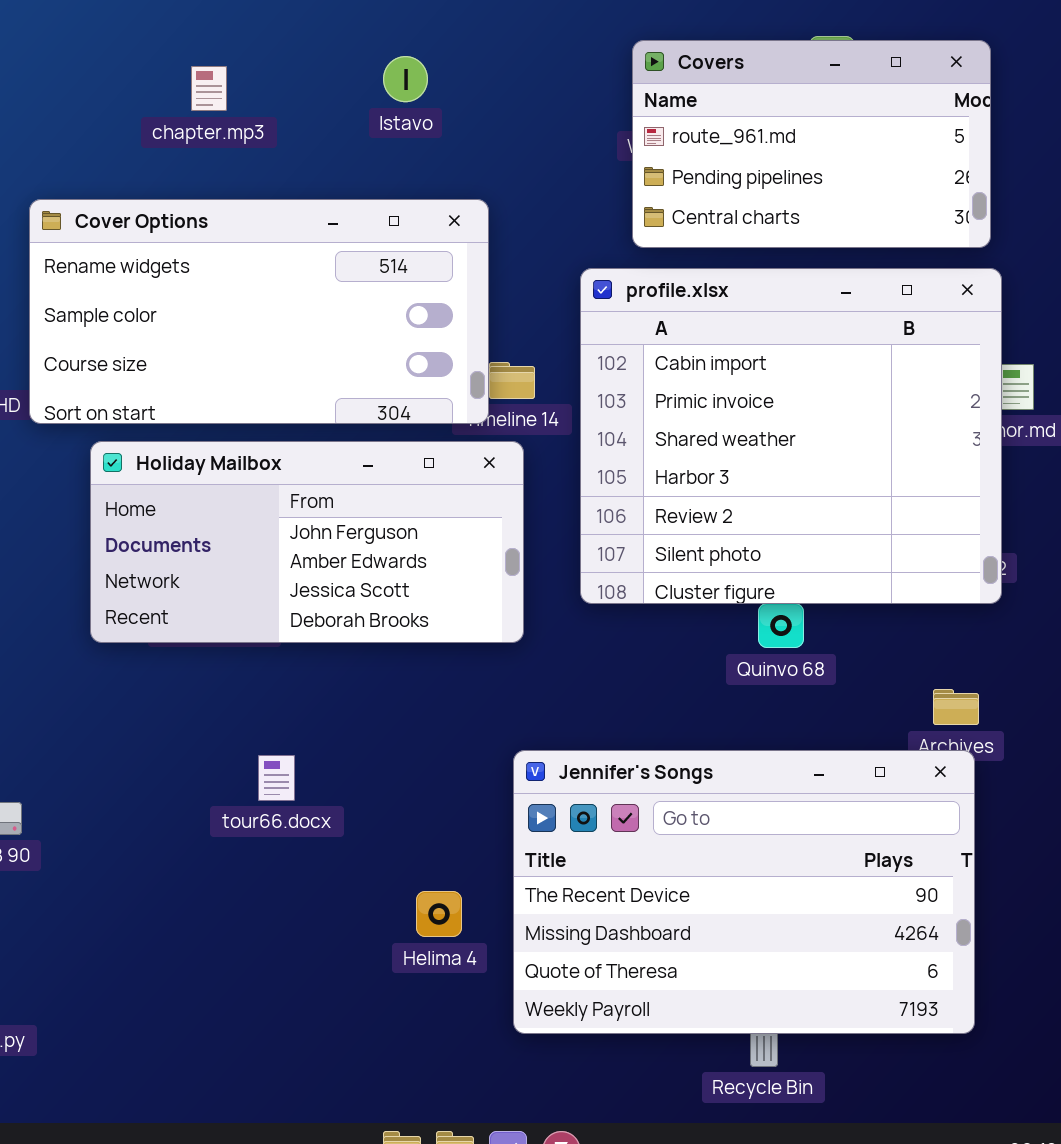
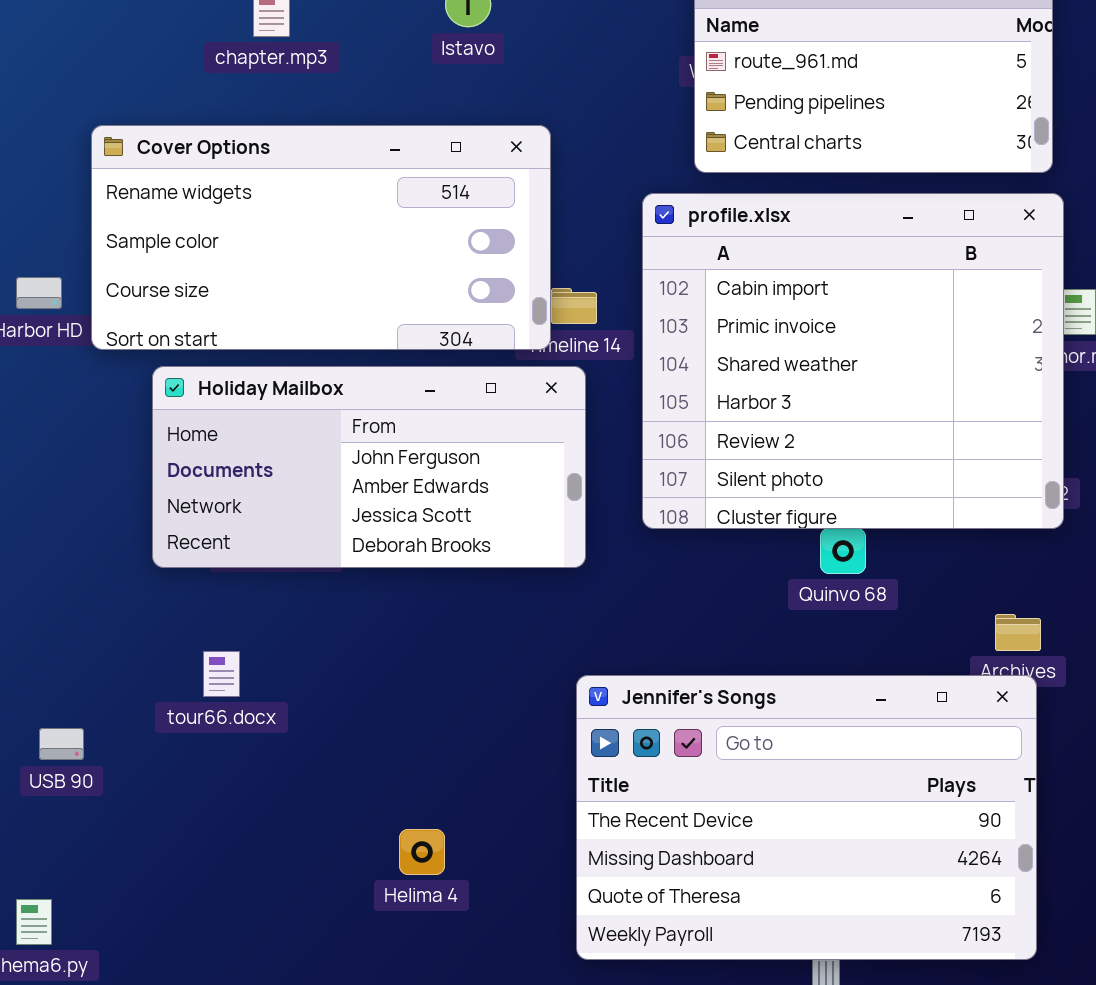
tour66.docx: [258,755,295,801] -> [203,651,240,697], moved
Helima 4: [416,891,462,937] -> [399,829,445,875], moved

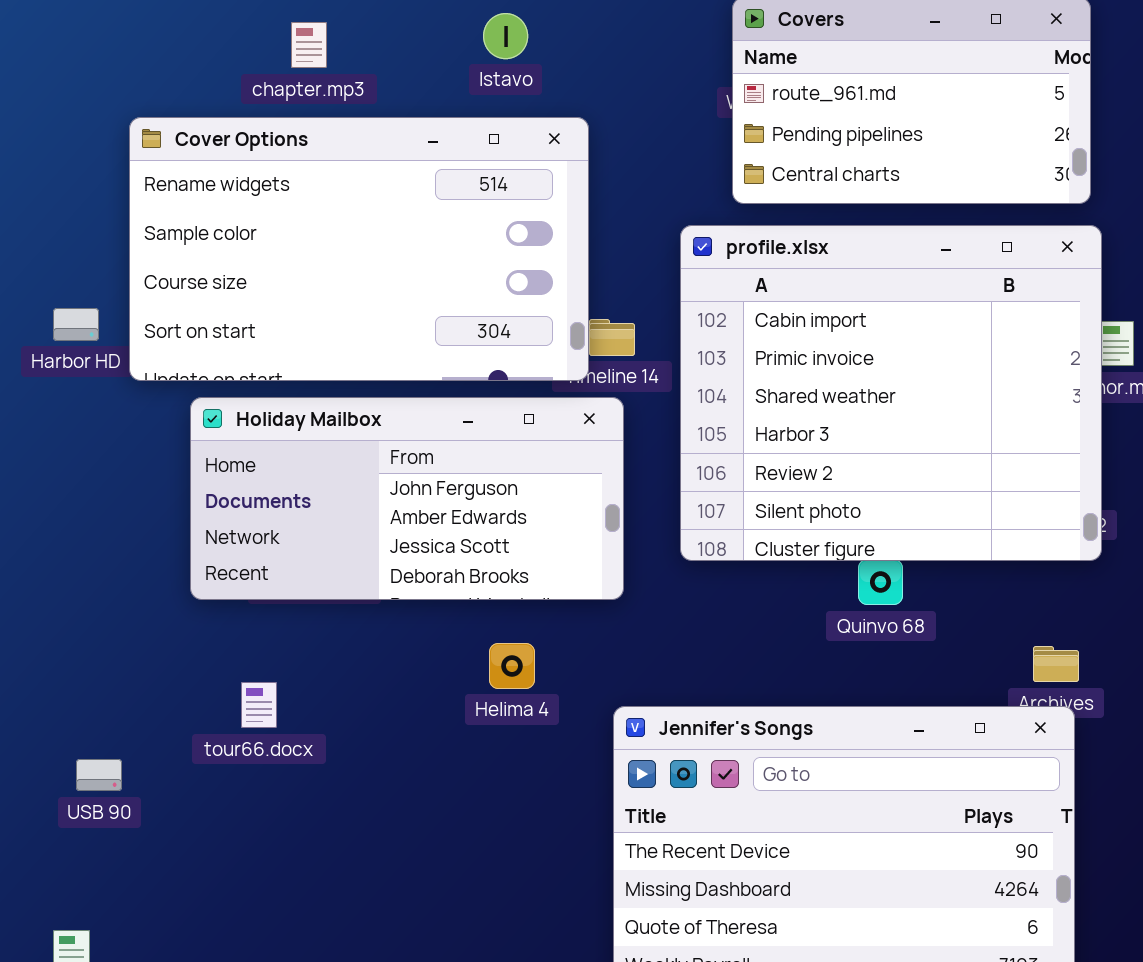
Cover Options: [91,125,551,350] -> [129,117,589,381], resized
Helima 4: [399,829,445,875] -> [489,643,535,689], moved

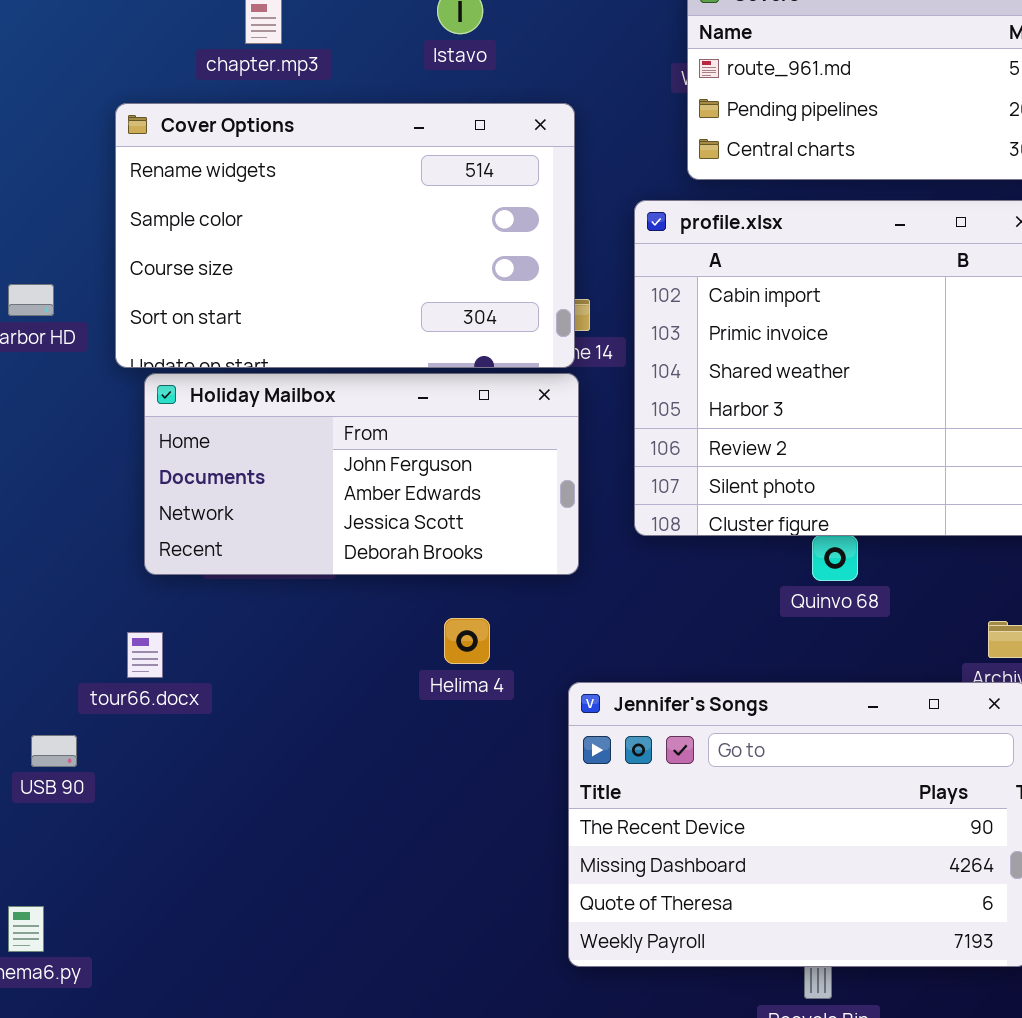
Cover Options: [129,117,589,381] -> [115,103,575,368], moved
tour66.docx: [241,682,277,728] -> [127,632,163,678], moved

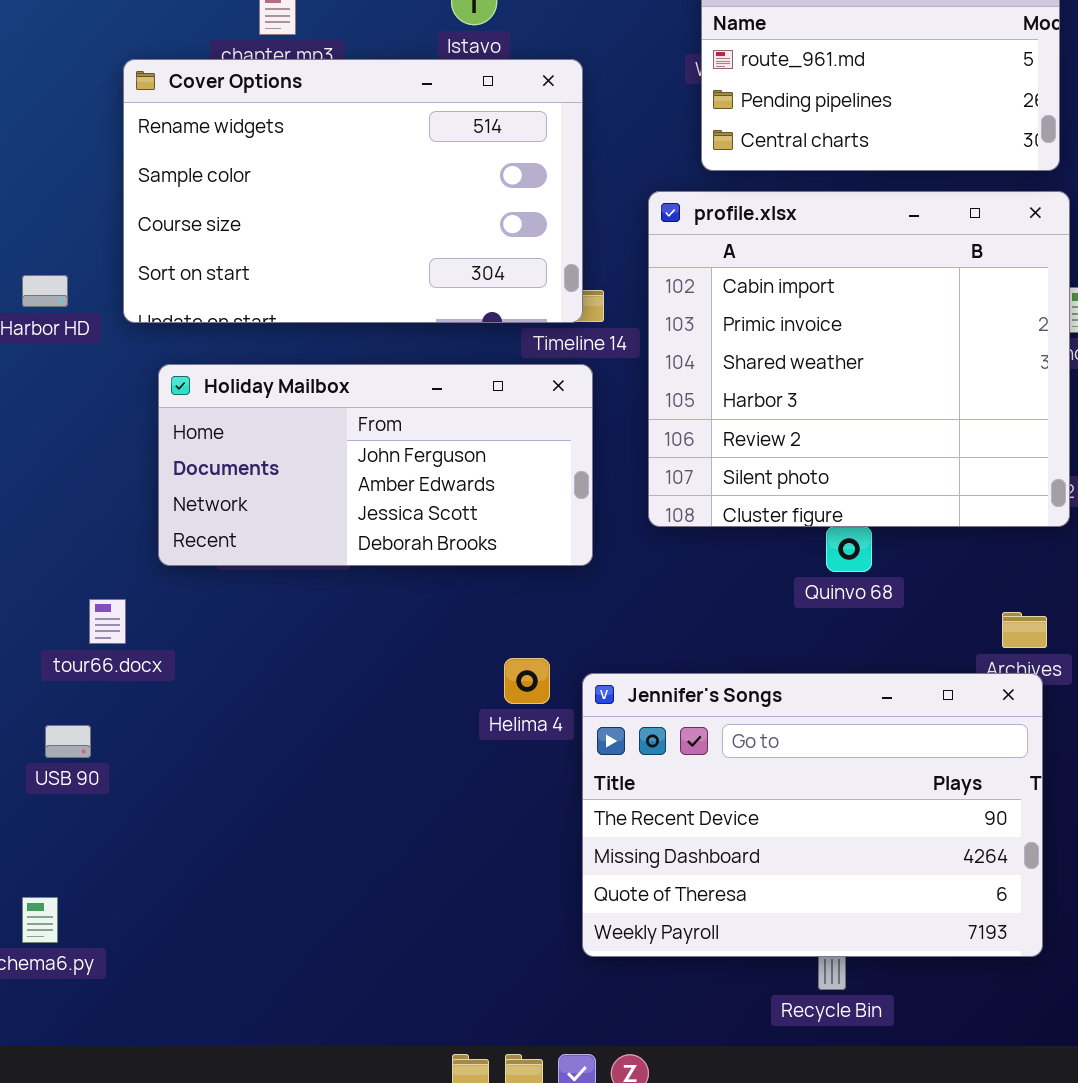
Cover Options: [115,103,575,368] -> [123,59,583,323], moved
Helima 4: [444,618,490,664] -> [504,658,550,704], moved
tour66.docx: [127,632,163,678] -> [89,599,126,644], moved

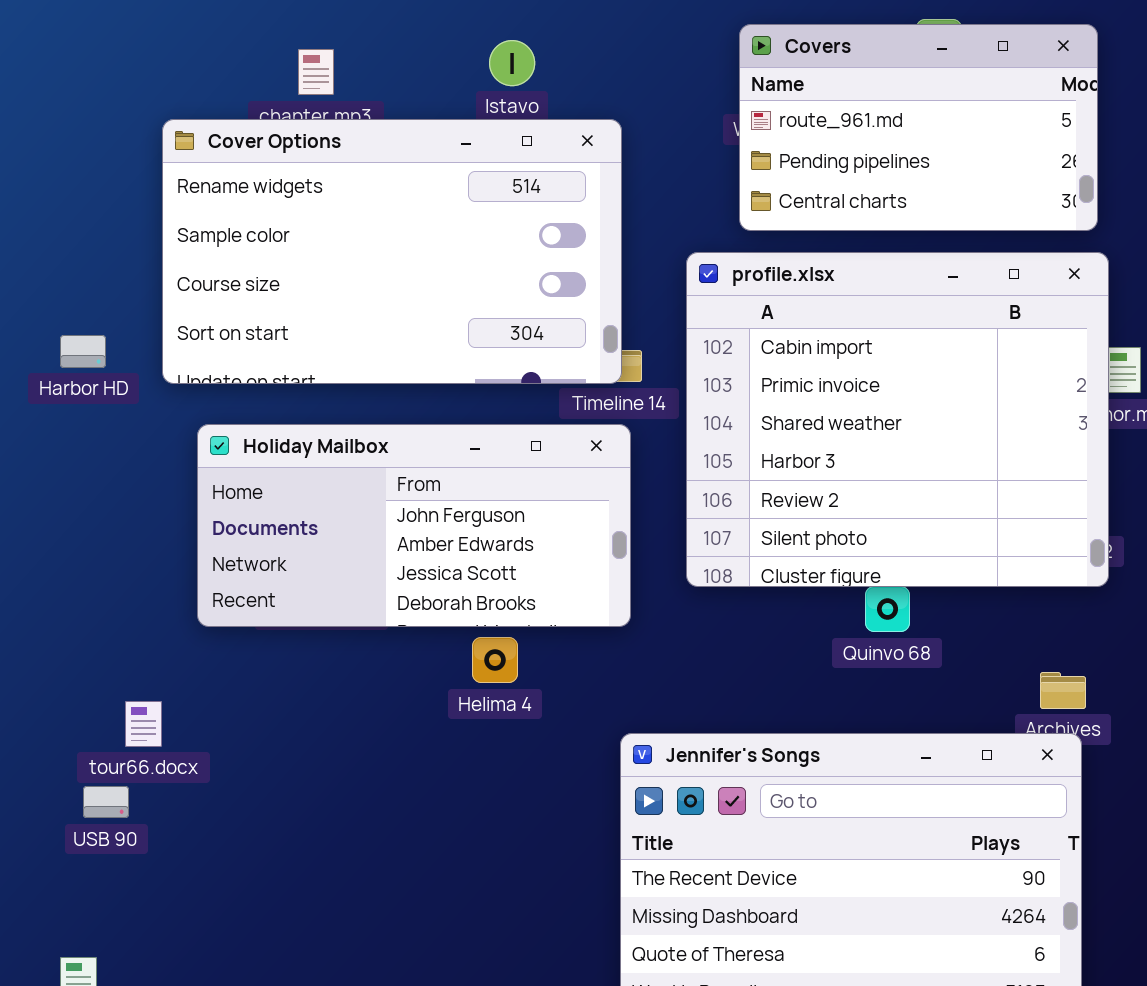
tour66.docx: [89,599,126,644] -> [125,701,162,747], moved
Helima 4: [504,658,550,704] -> [472,637,518,683], moved

